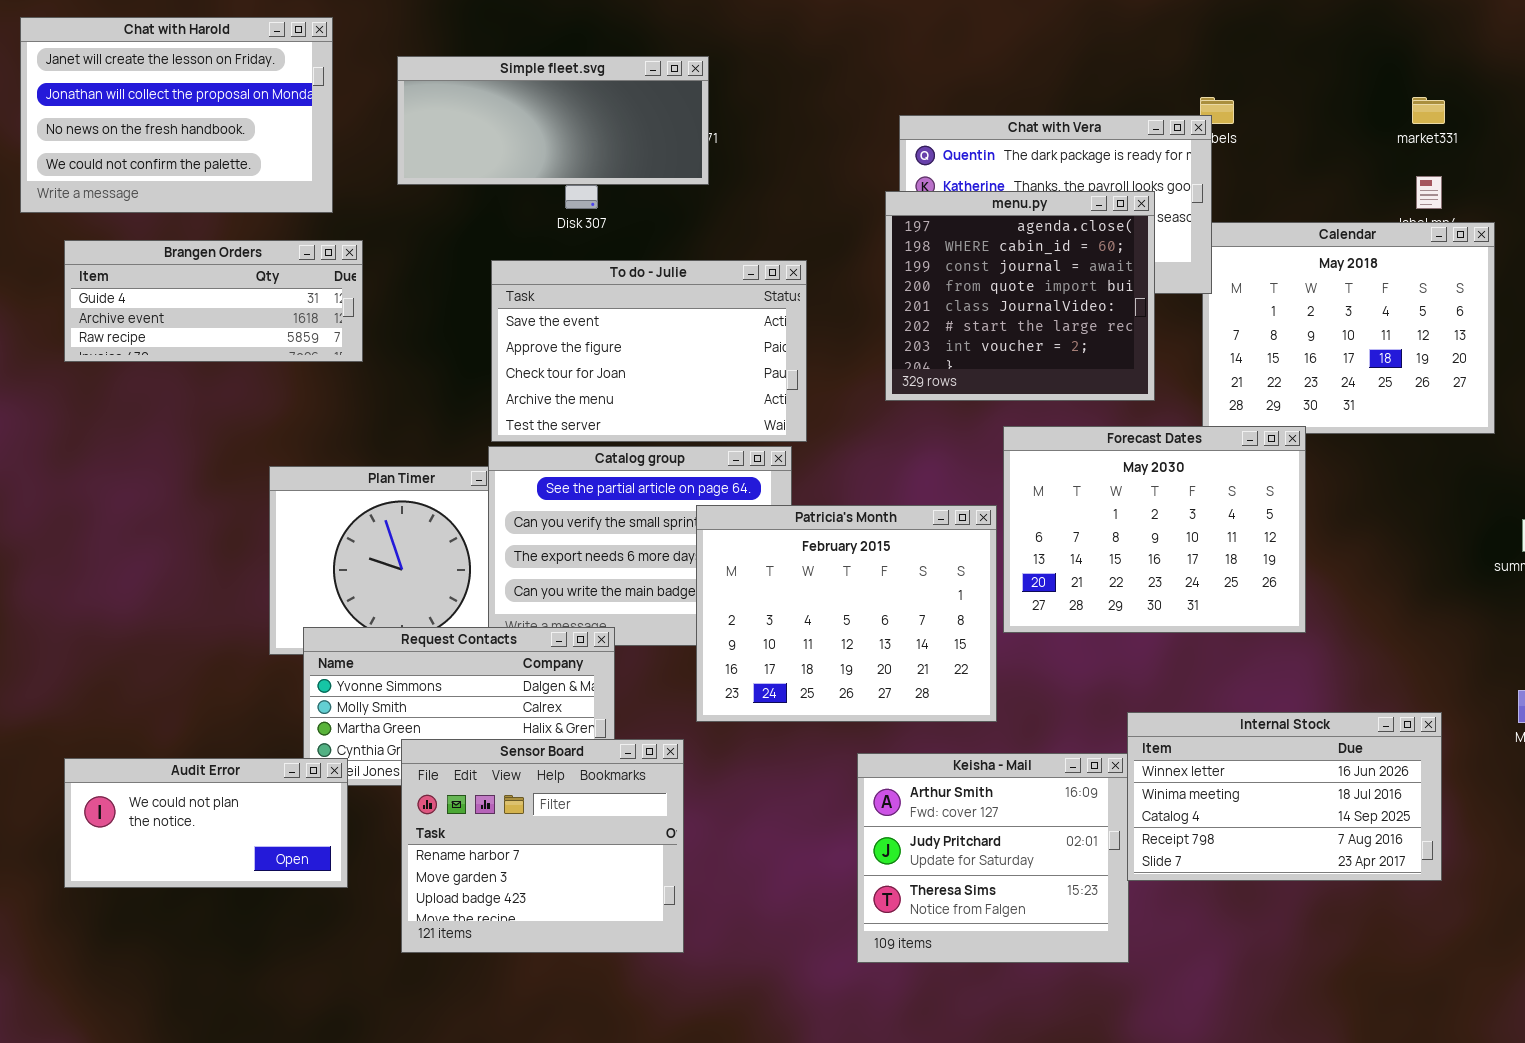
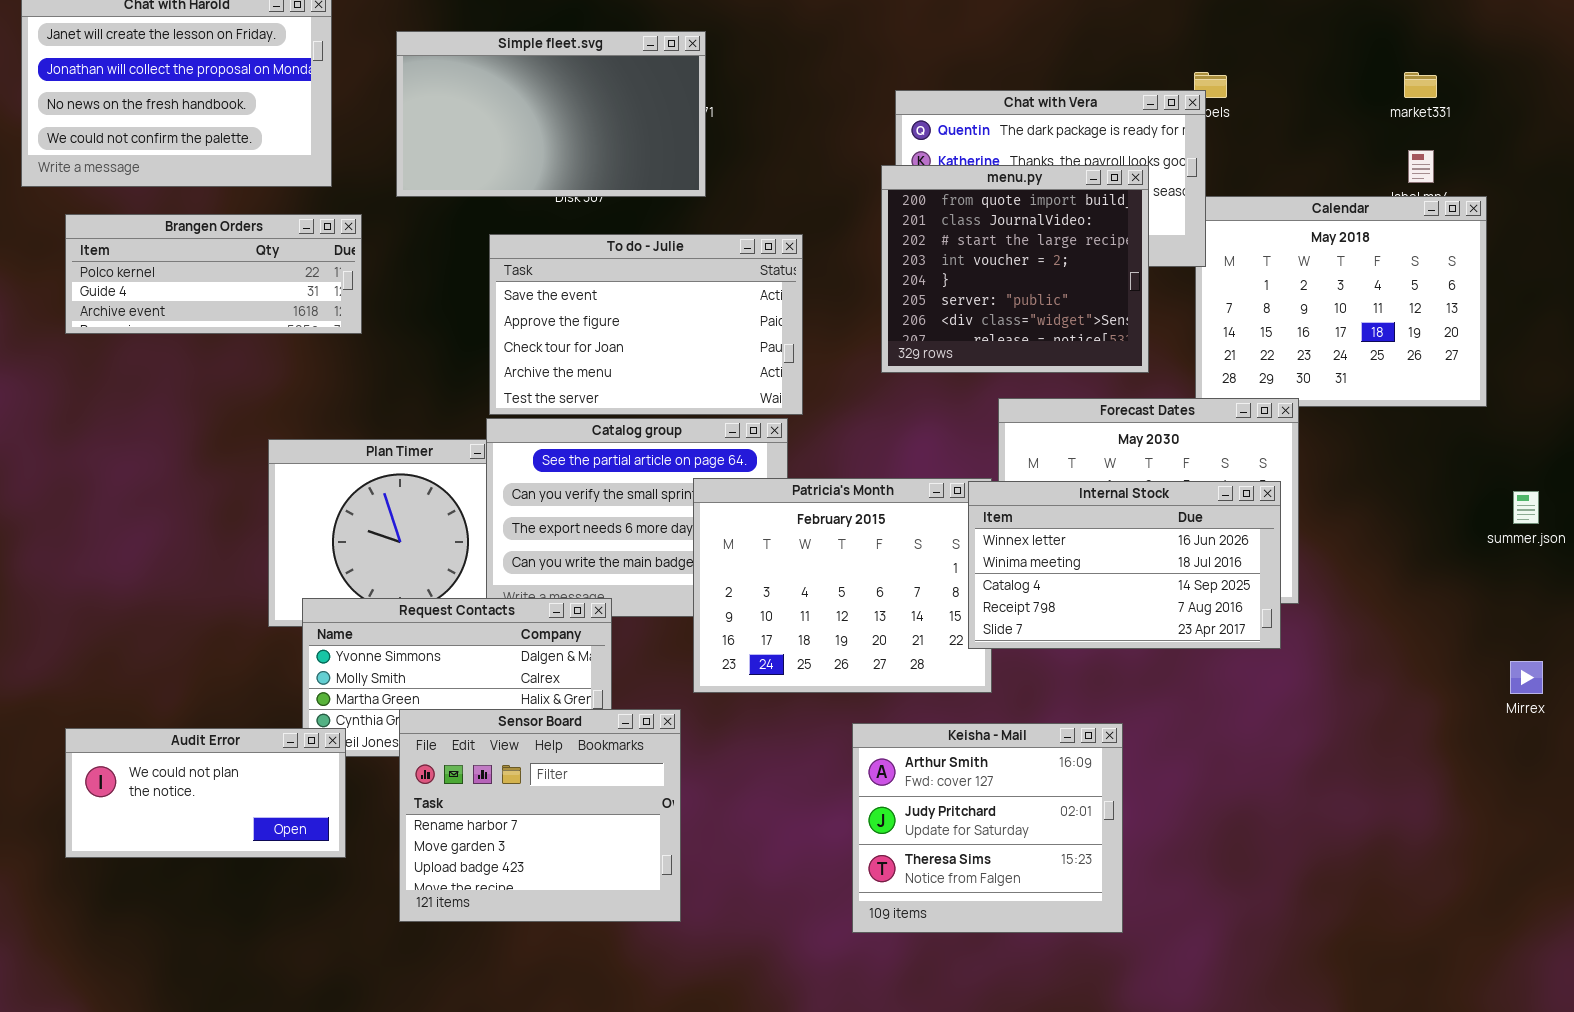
Simple fleet.svg: [397,56,709,185] -> [396,31,706,197], resized
menu.py: [885,191,1155,401] -> [881,165,1149,373], scrolled down 3 rows
Brangen Orders: [64,240,363,362] -> [65,214,362,334], scrolled up 1 row
Internal Stock: [1127,712,1442,881] -> [968,481,1281,649], moved

